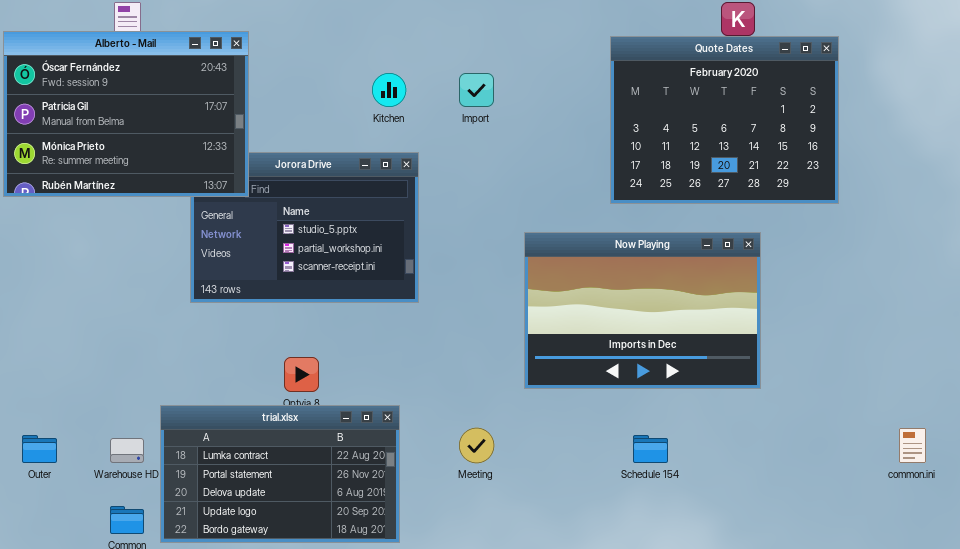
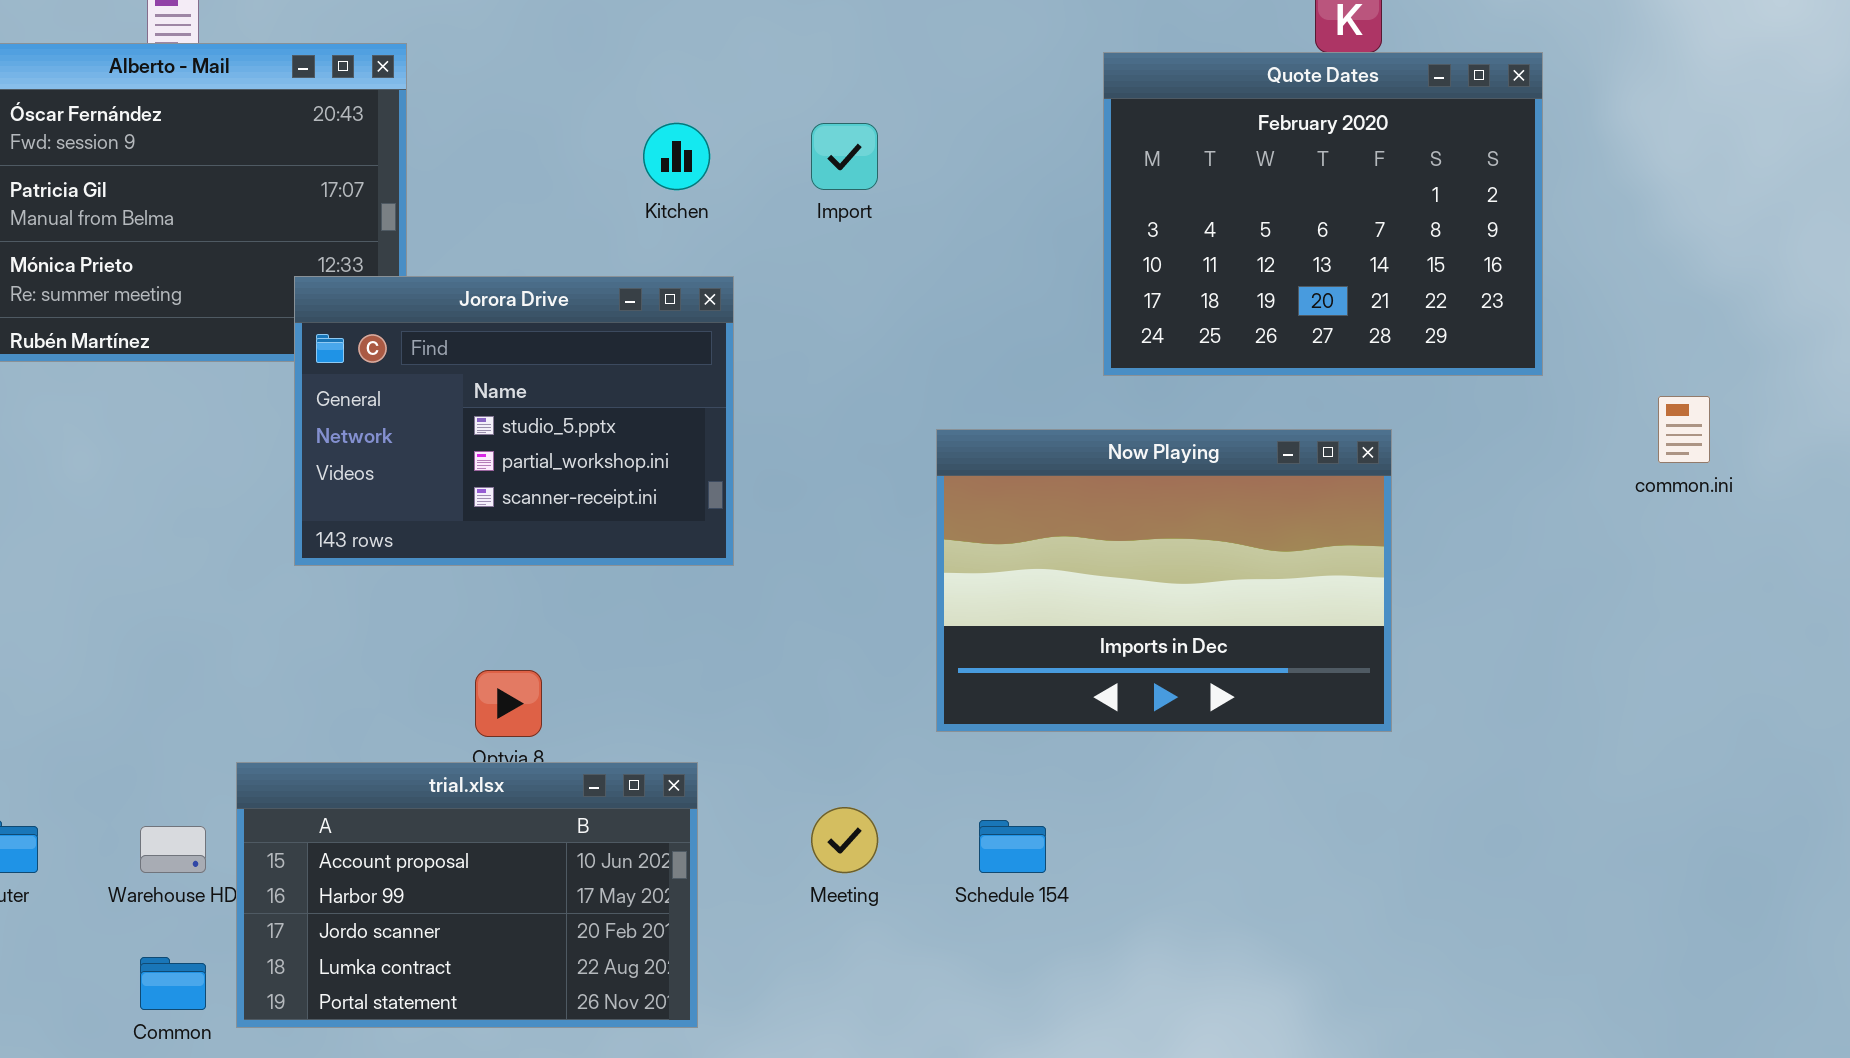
Jorora Drive: [190,152,419,303] -> [294,276,734,566], raised
trial.xlsx: [160,405,400,543] -> [236,762,698,1028], scrolled up 3 rows
common.ini: [899,428,926,463] -> [1658,396,1710,463], moved
Schedule 154: [633,435,668,463] -> [979,820,1046,873], moved

